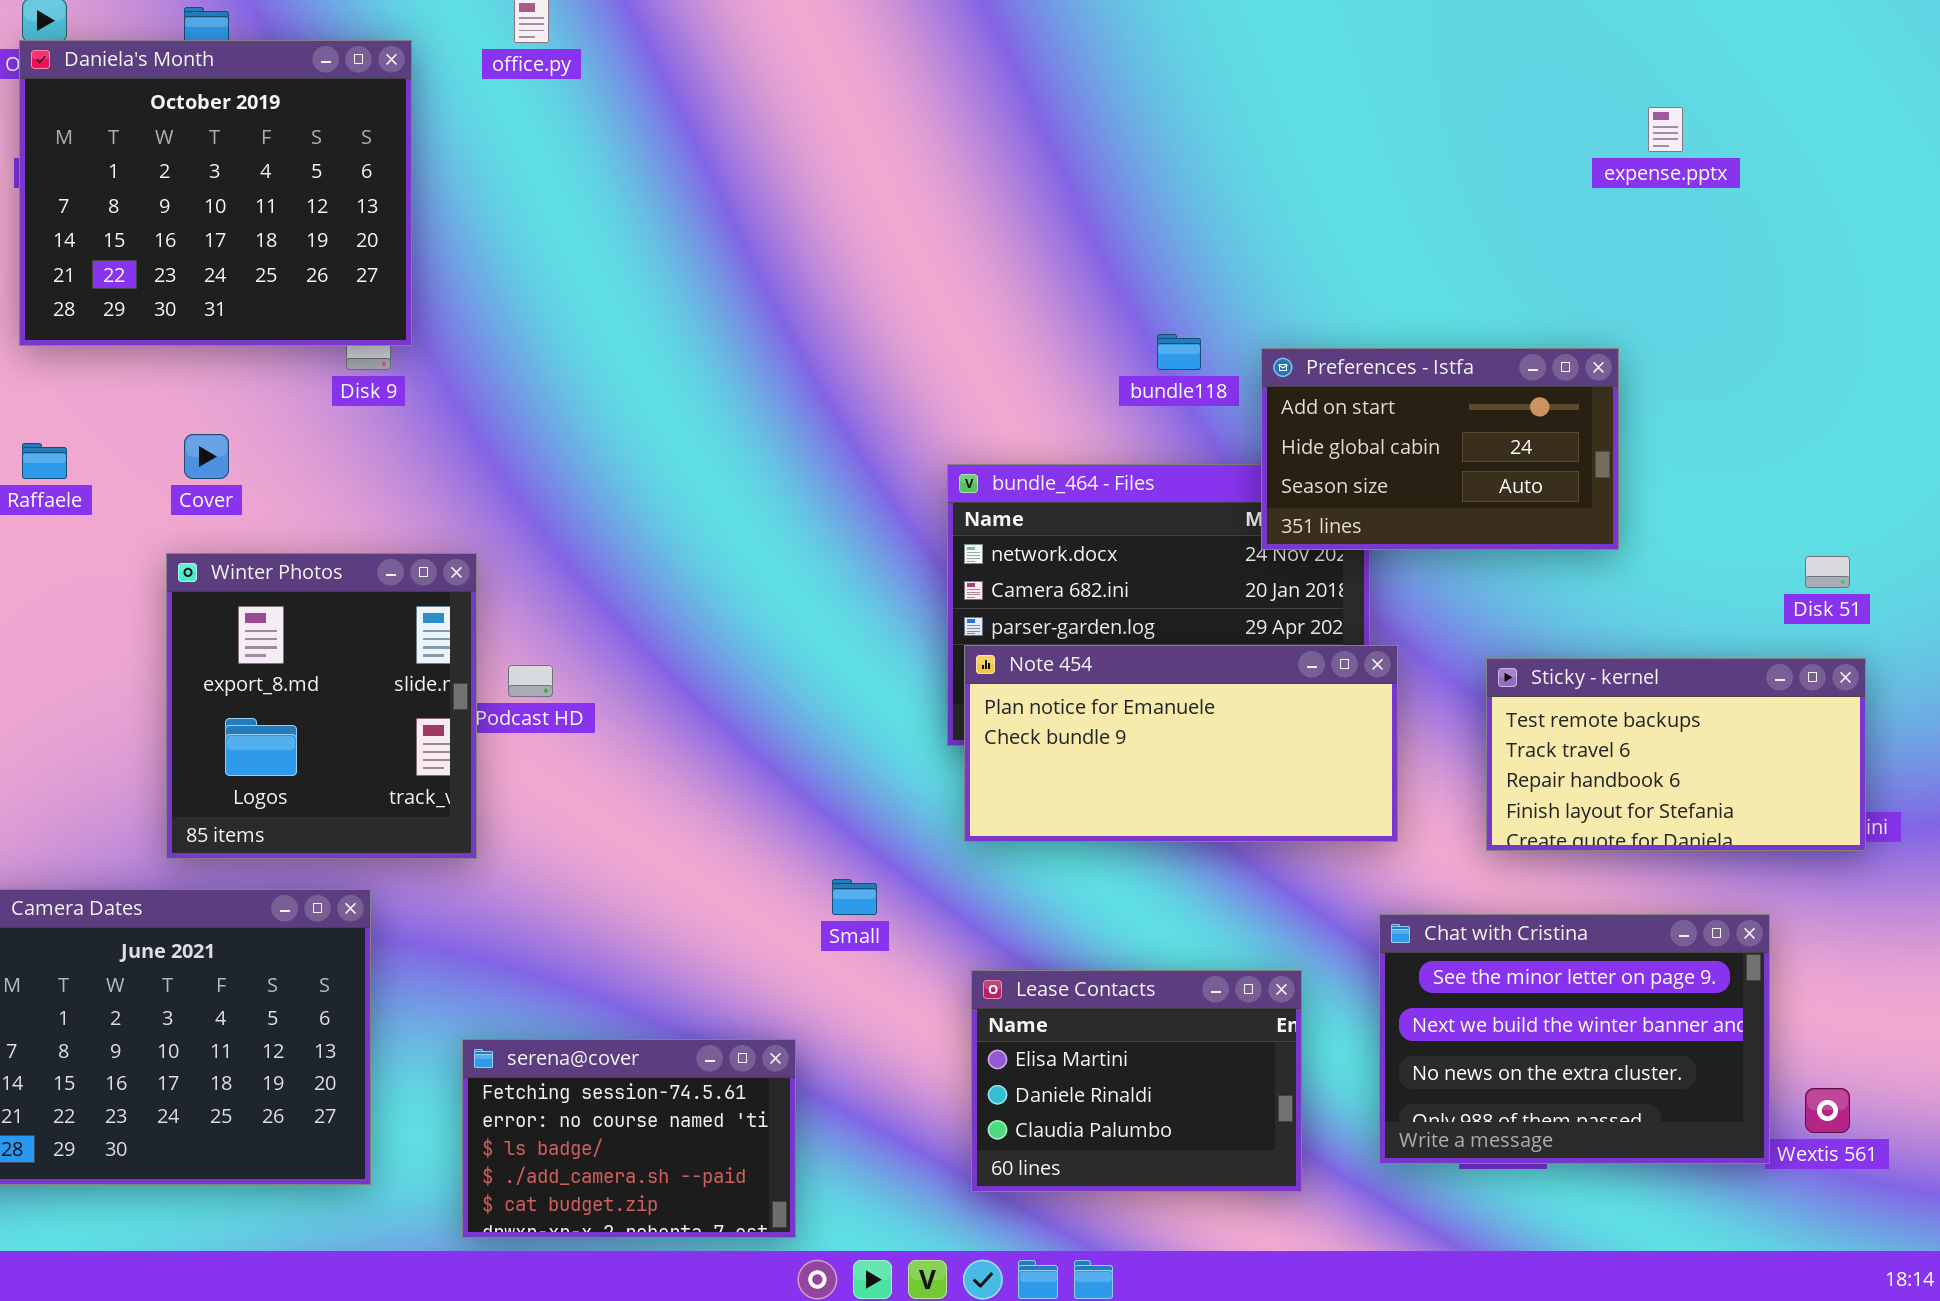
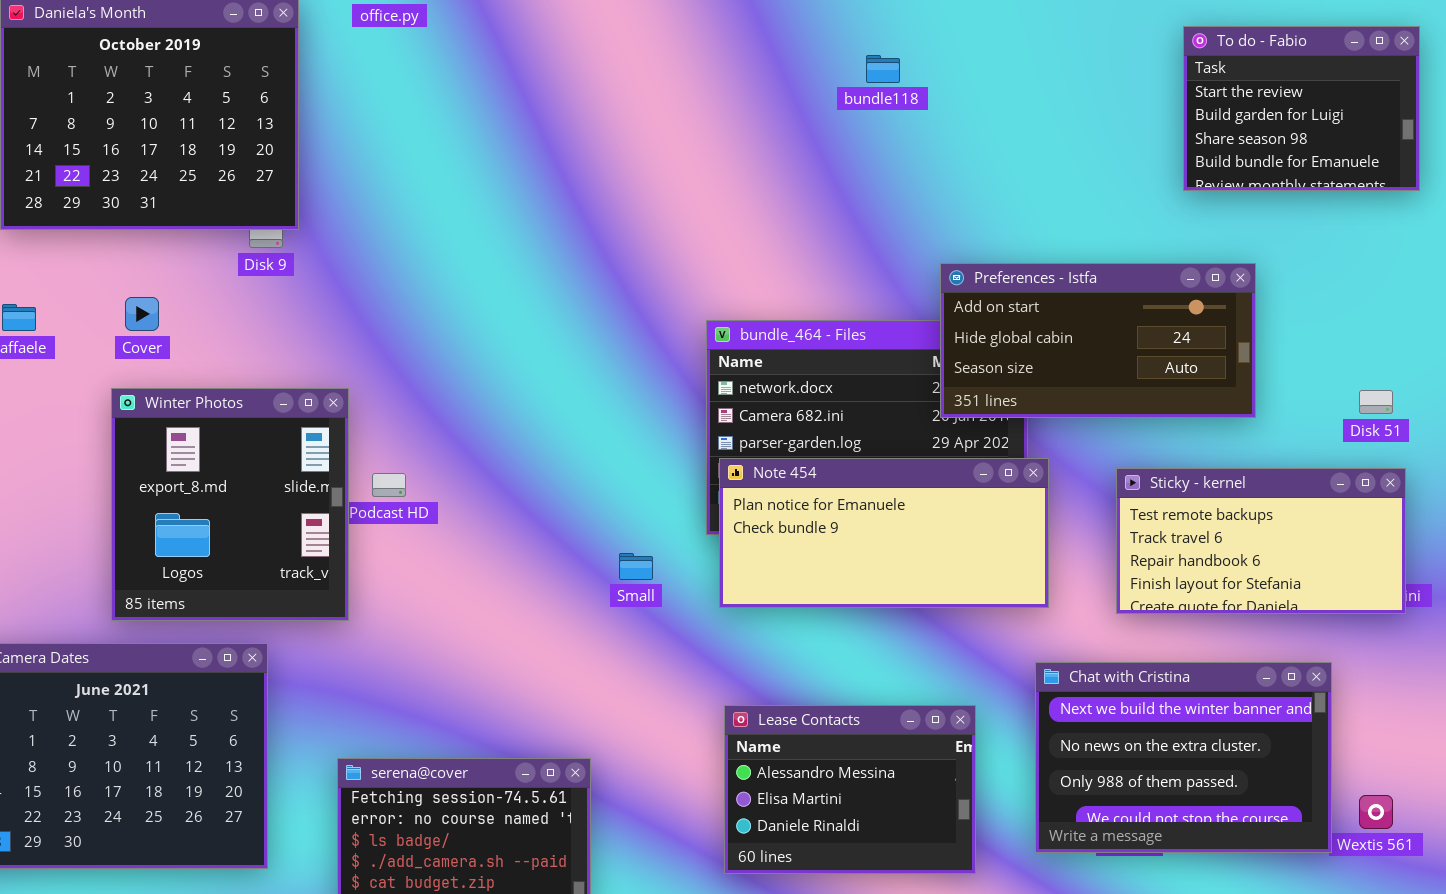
To do - Fabio: none -> [1183,26,1420,191], opened
bundle118: [1157,334,1201,370] -> [866,55,900,83], moved
Preferences - Istfa: [1261,348,1619,550] -> [940,263,1256,418], moved, resized
Small: [832,879,877,915] -> [619,553,653,580], moved
Chat with Cristina: [1379,914,1770,1164] -> [1035,662,1332,853], scrolled down 1 row
Lease Contacts: [971,970,1302,1192] -> [724,705,976,874], scrolled up 1 row

